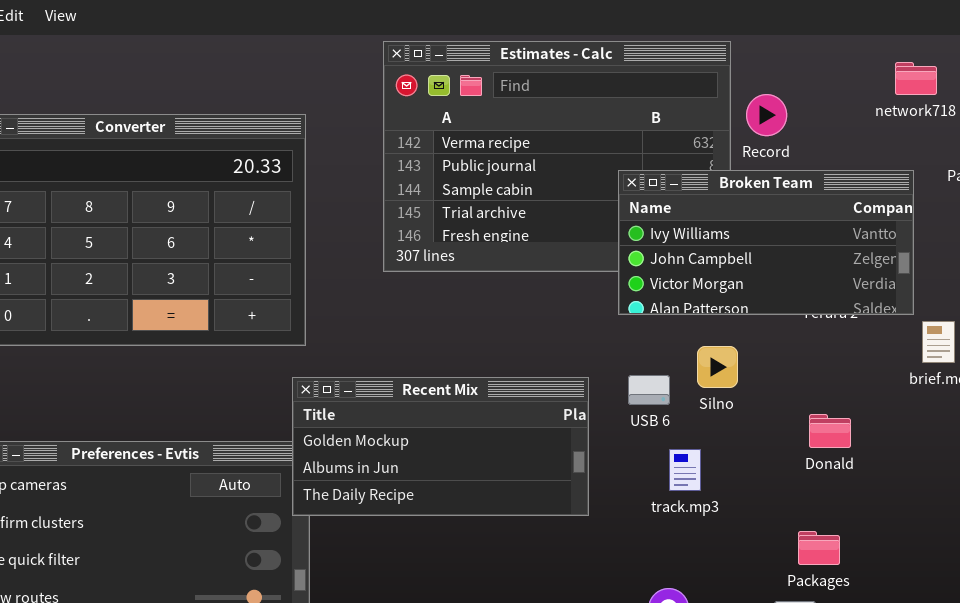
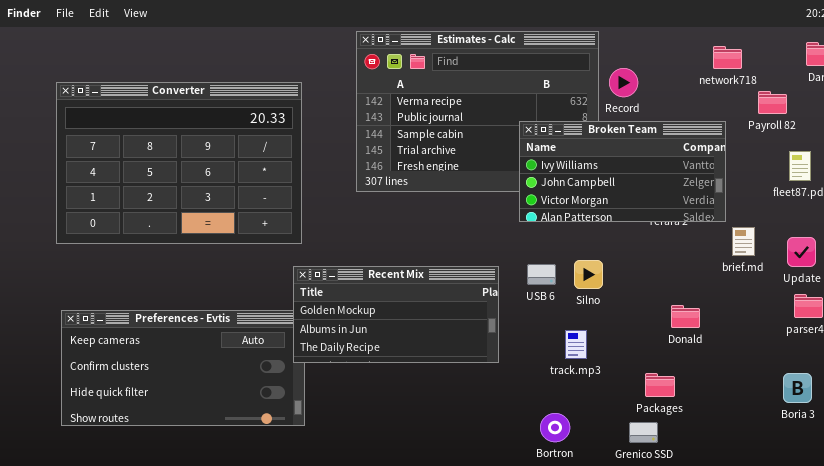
Silno: [697,346,738,388] -> [574,260,603,289], moved
Donald: [809,414,851,448] -> [671,305,700,328], moved
track.mp3: [669,449,701,491] -> [565,330,587,359], moved

